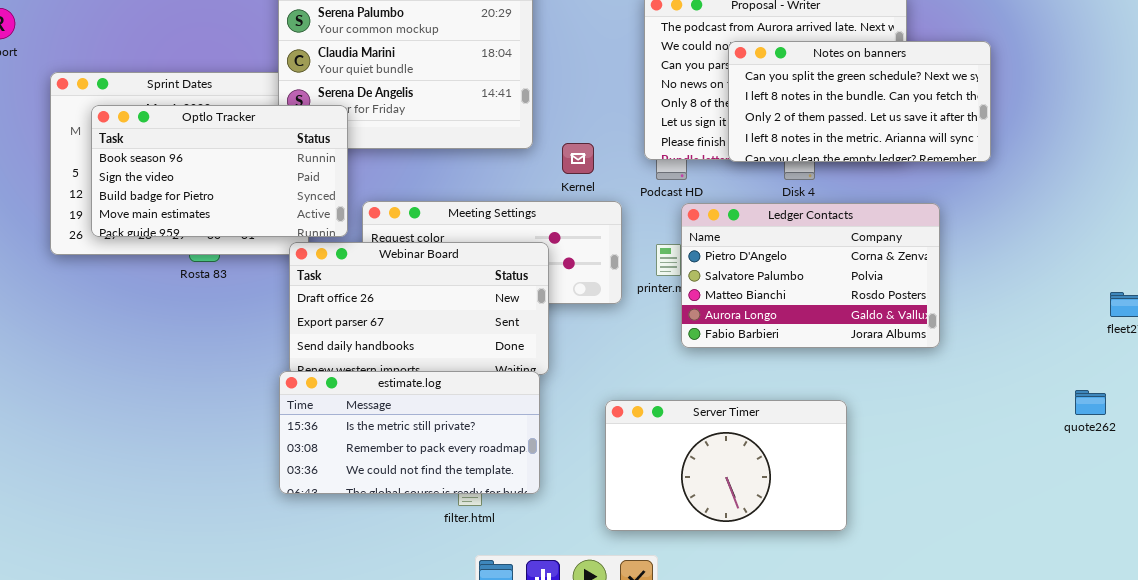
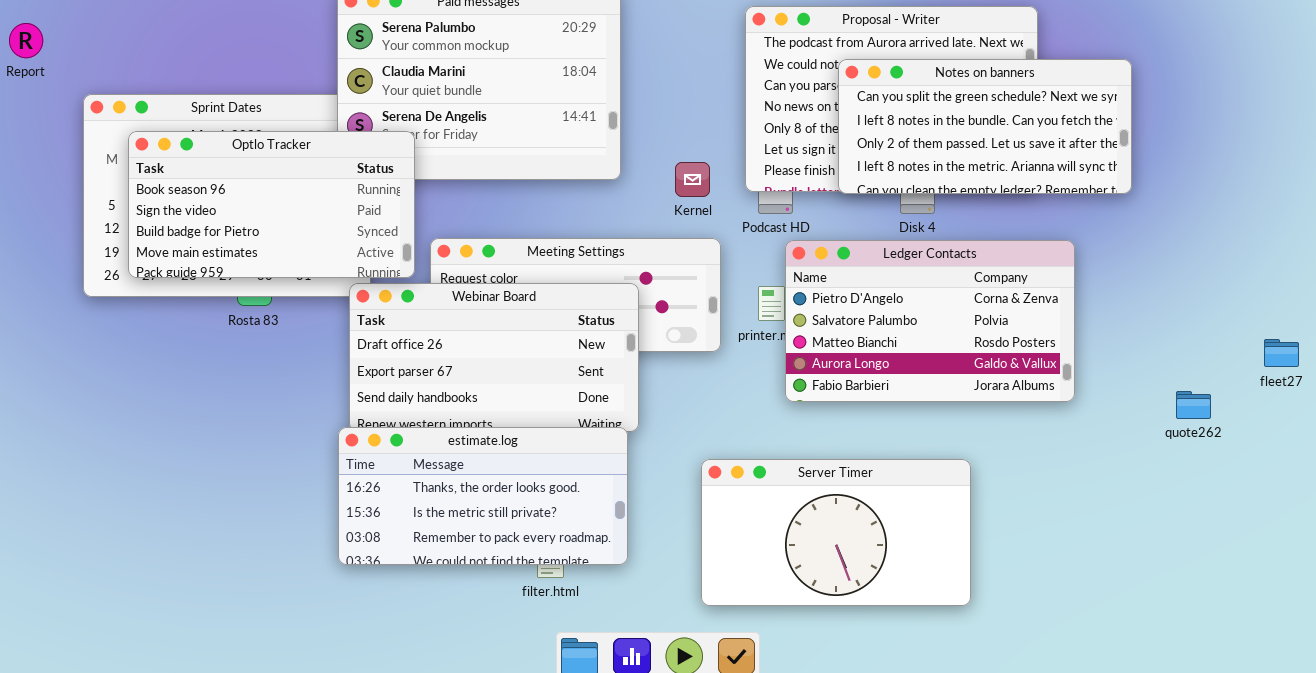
Kernel: [562,143,594,174] -> [675,162,710,197], moved
estimate.log: [279,371,540,494] -> [338,427,628,565], scrolled up 1 row
quote262: [1075,390,1106,415] -> [1176,391,1211,419], moved

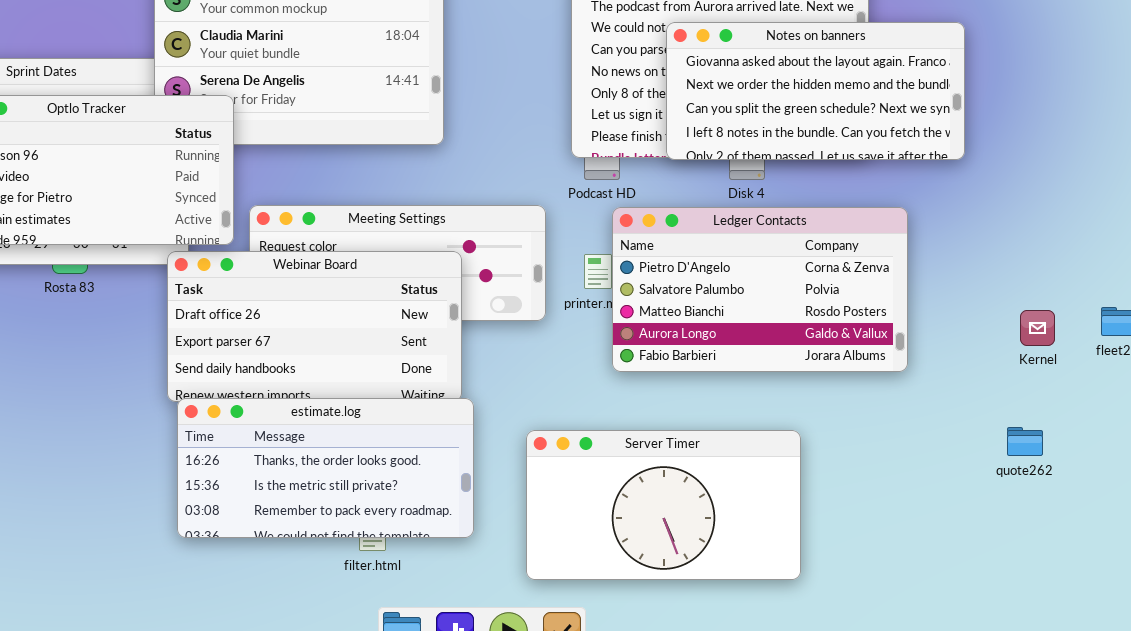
Notes on banners: [838,59,1132,194] -> [666,22,965,160], scrolled up 2 rows
Kernel: [675,162,710,197] -> [1020,310,1055,346], moved
quote262: [1176,391,1211,419] -> [1007,427,1043,456], moved
estimate.log: [338,427,628,565] -> [177,398,474,538], moved

